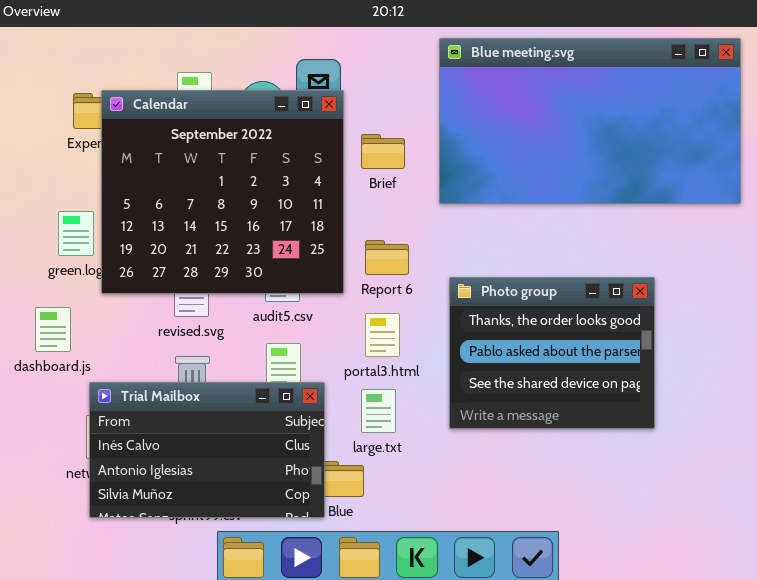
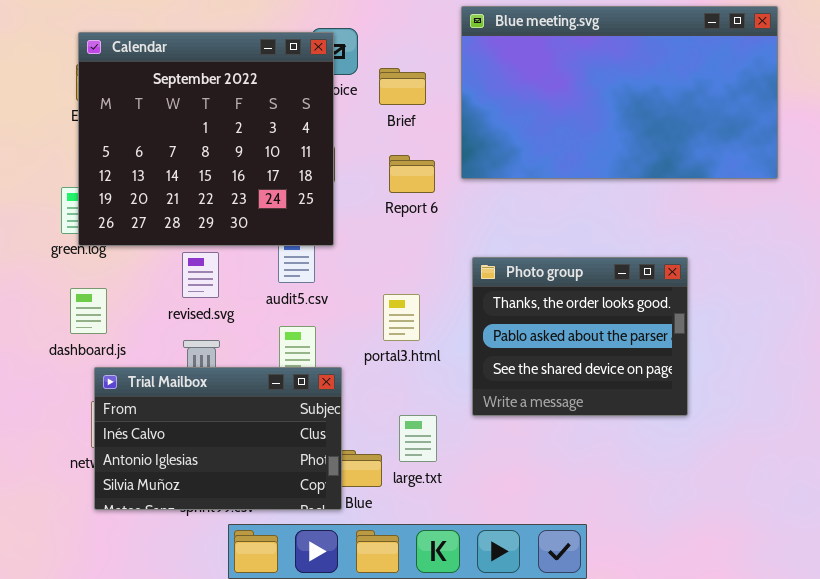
Calendar: [101,90,344,294] -> [78,32,334,246], moved
Brief: [361,134,405,169] -> [379,68,426,105], moved
Report 6: [365,240,409,275] -> [389,155,435,193], moved
dashboard.js: [35,307,71,352] -> [70,288,107,334], moved
large.txt: [361,389,396,433] -> [399,415,437,462], moved

